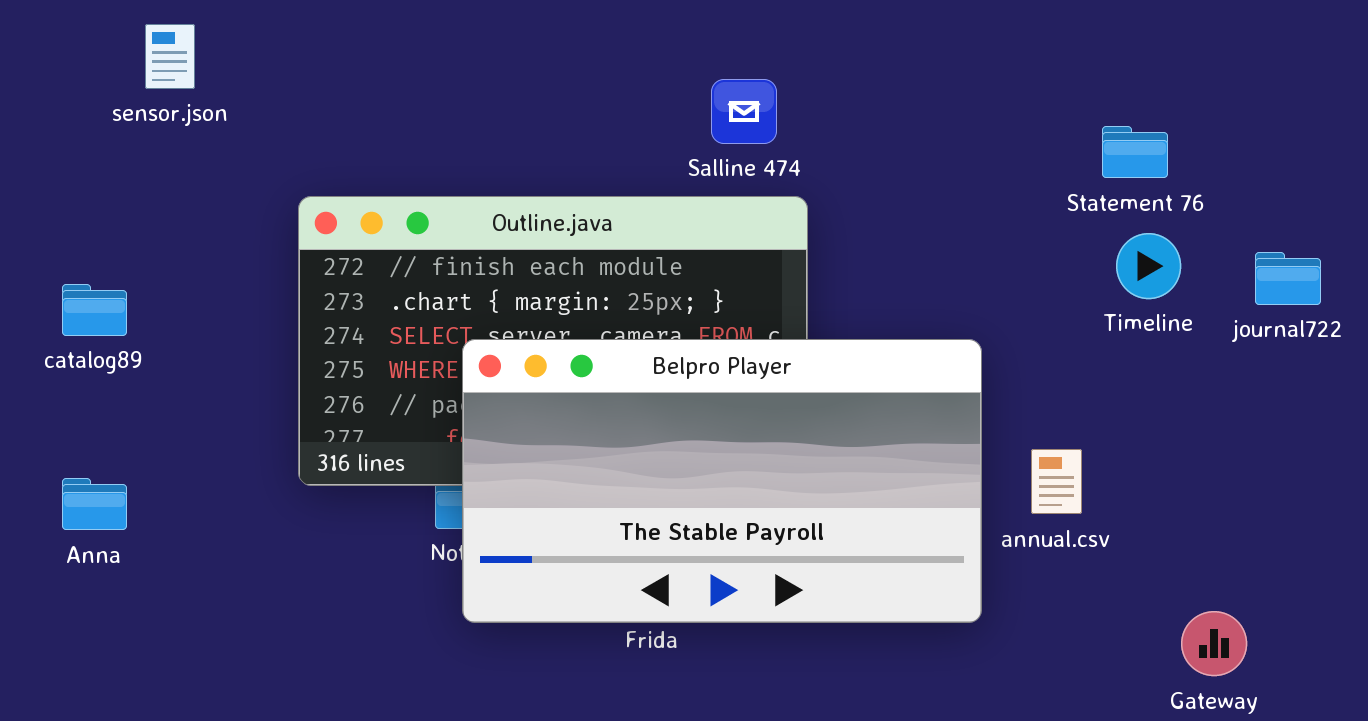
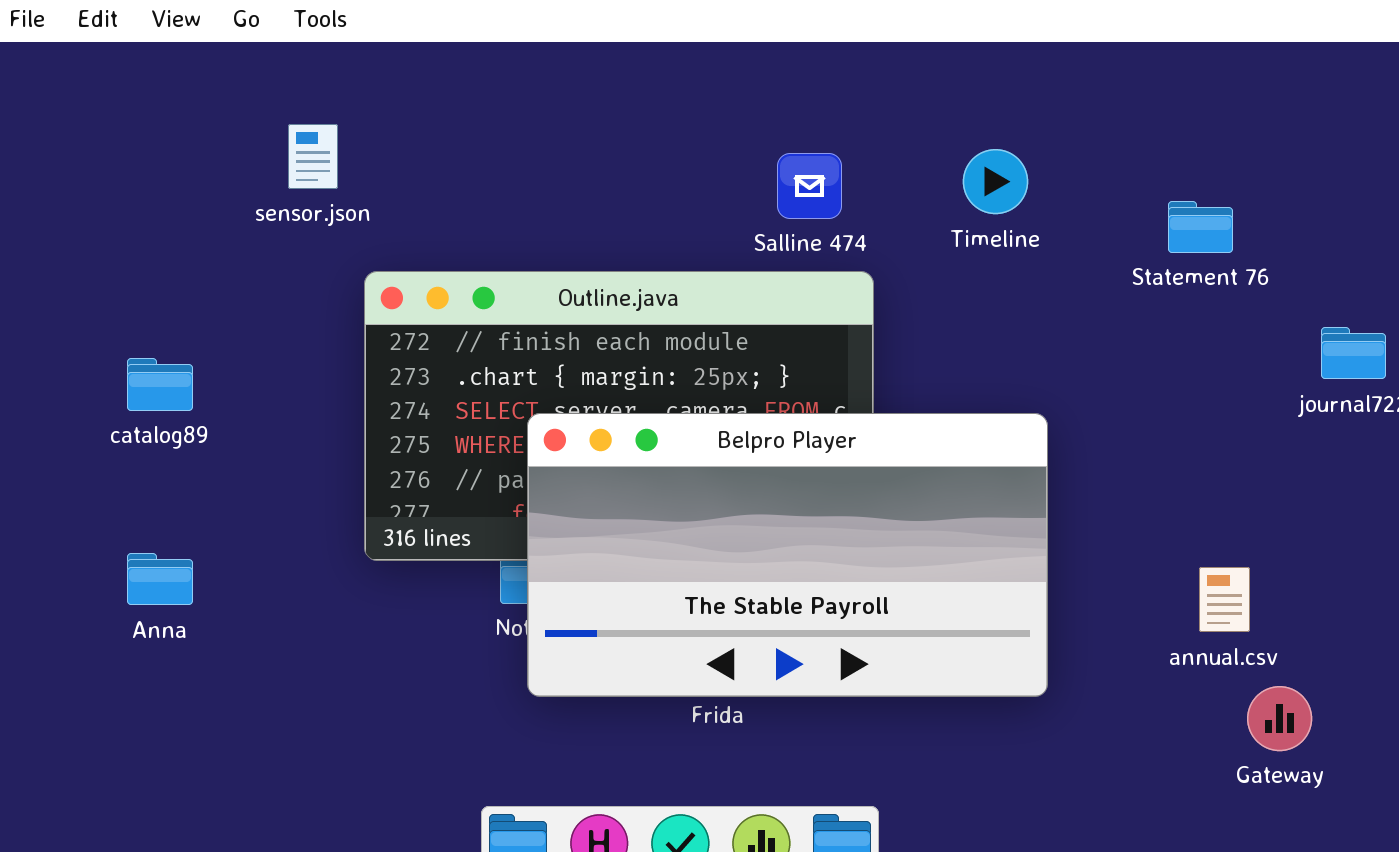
sensor.json: [145,24,195,89] -> [288,124,338,189], moved
Timeline: [1116,233,1181,299] -> [963,149,1028,214], moved
annual.csv: [1031,449,1082,514] -> [1199,567,1250,632], moved

